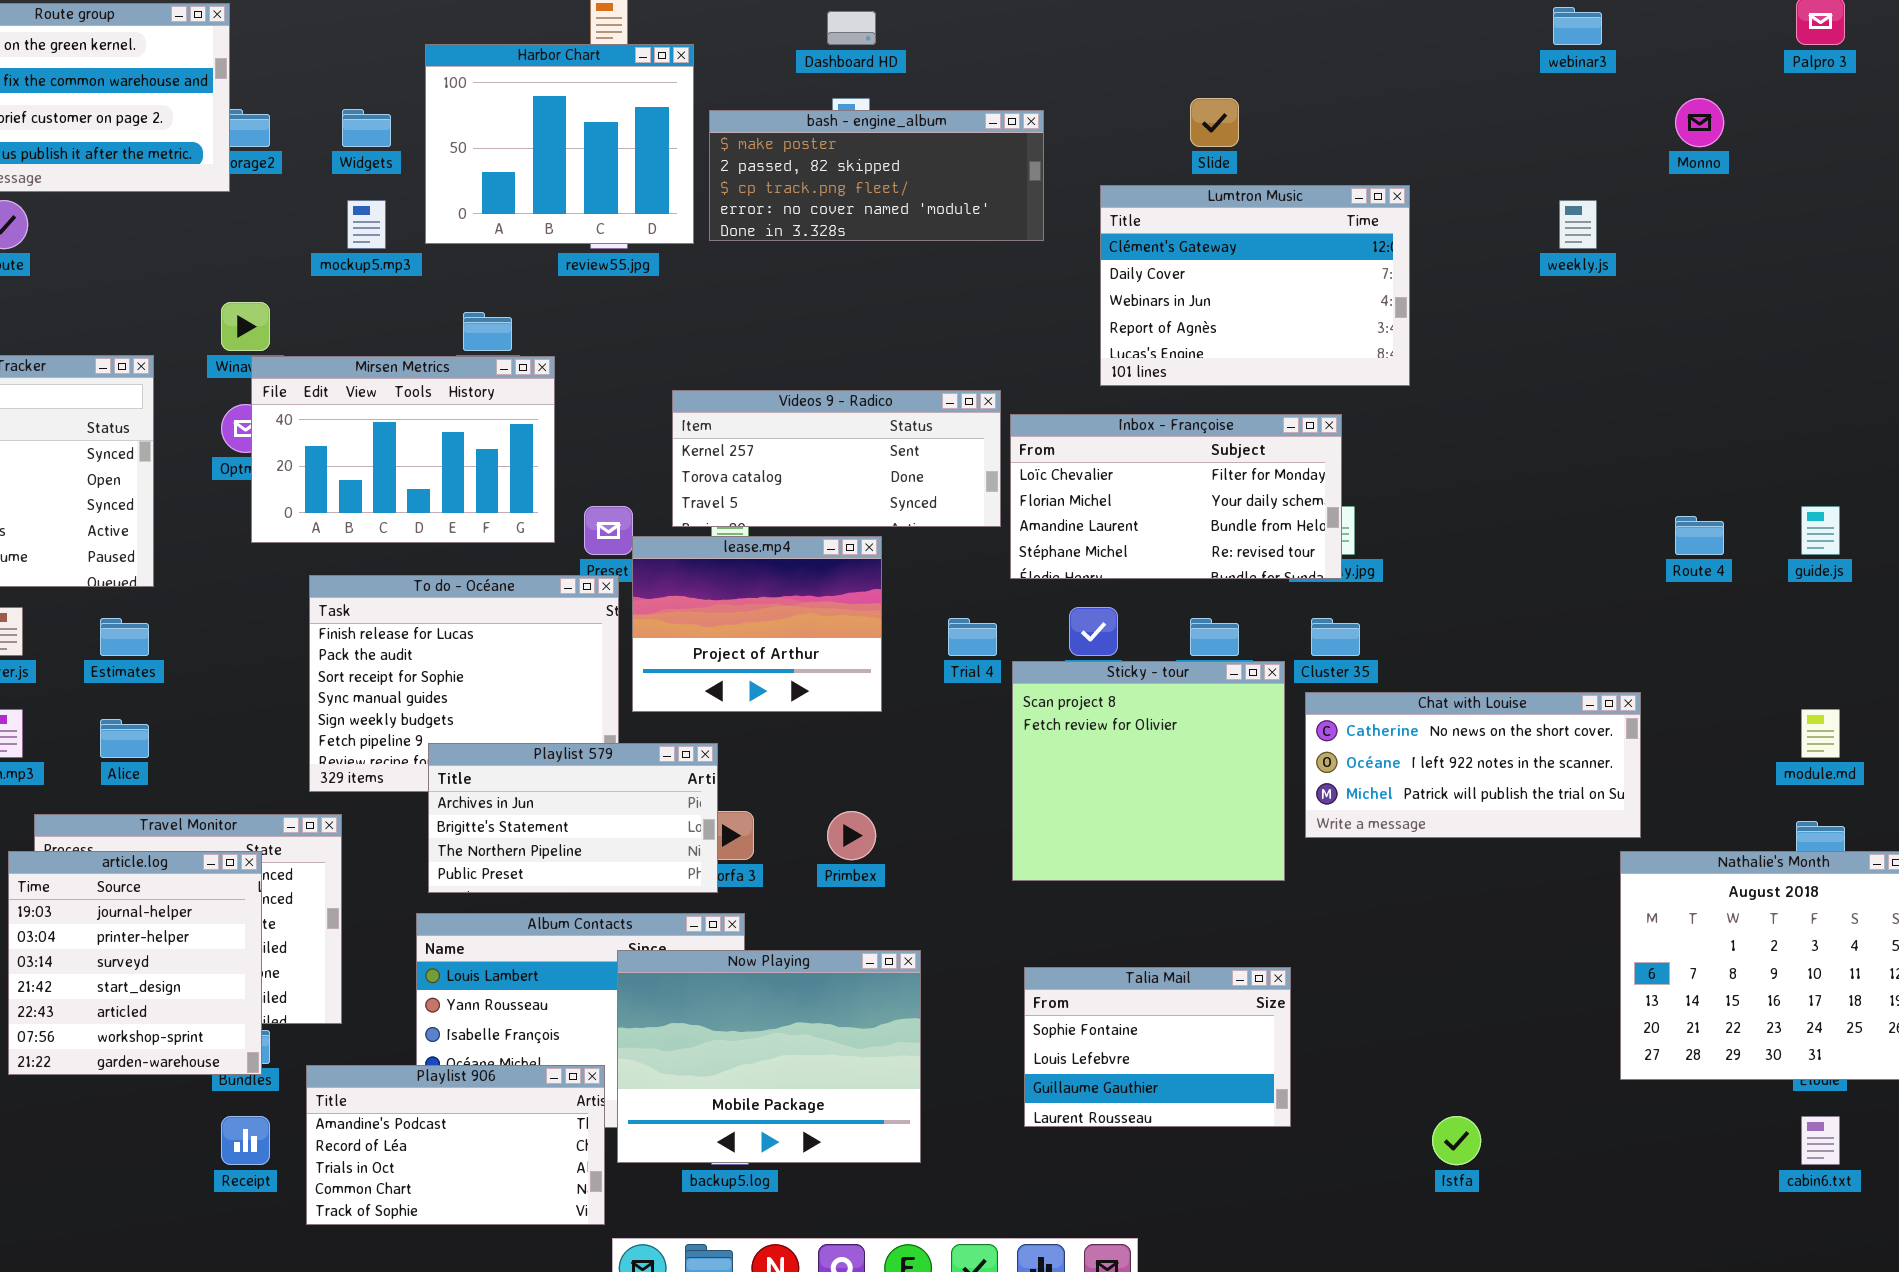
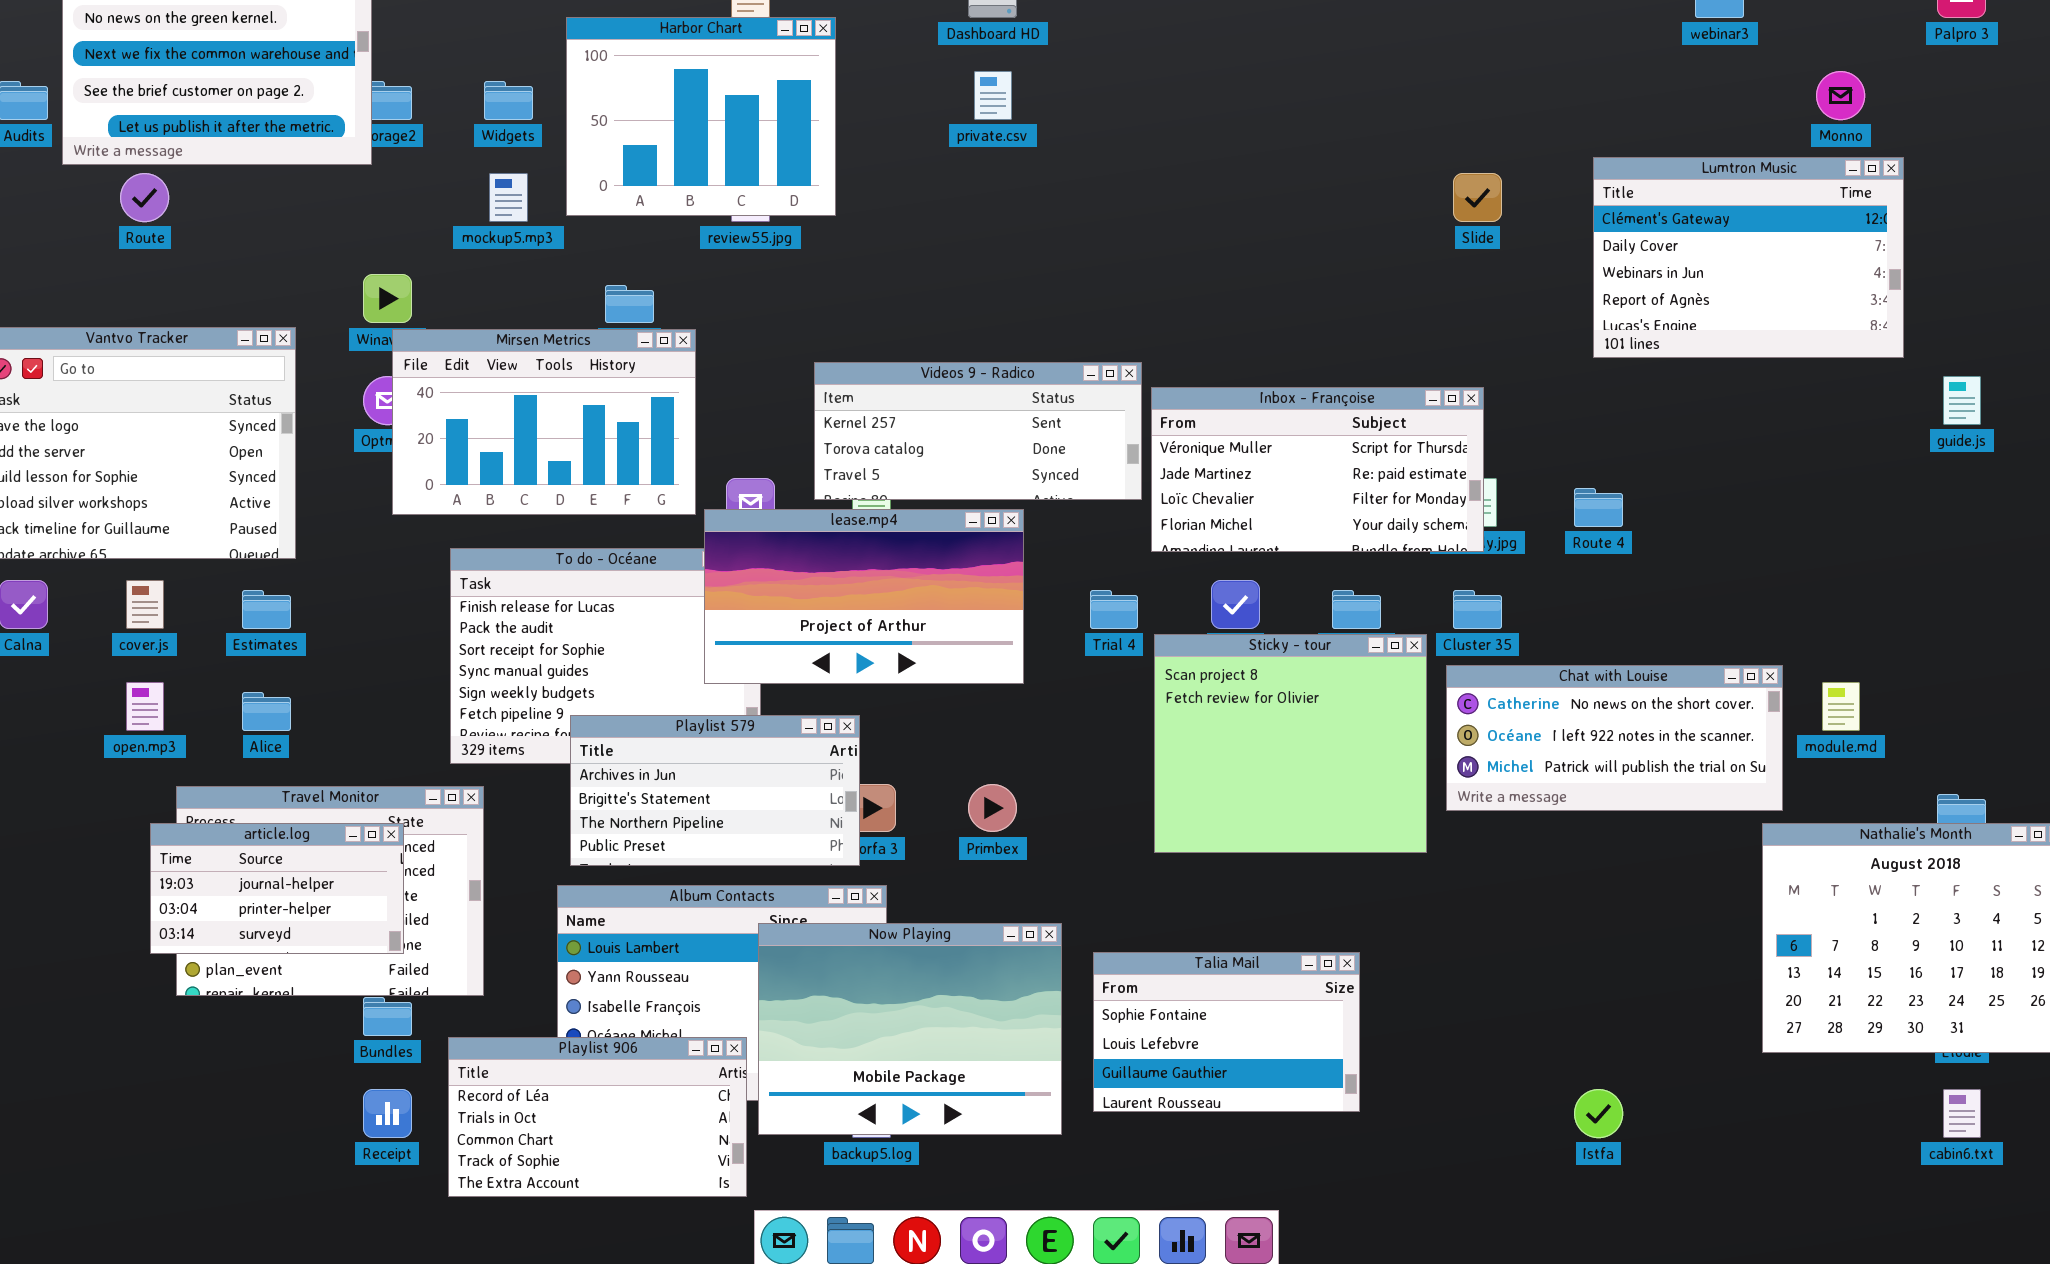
Slide: [1190,98,1239,147] -> [1453,173,1502,222], moved
bash - engine_album: [709,110,1044,241] -> none, closed
Lumtron Music: [1100,185,1410,386] -> [1593,157,1904,358], moved
Inbox - Françoise: [1010,414,1342,579] -> [1151,387,1484,552], scrolled up 2 rows
guide.js: [1801,506,1840,555] -> [1943,376,1981,425], moved
Route 4: [1675,516,1724,555] -> [1574,488,1623,527], moved
lease.mp4: [632,536,882,712] -> [704,509,1024,684], resized
module.md: [1801,709,1840,758] -> [1822,682,1860,731], moved
article.log: [8,851,262,1075] -> [150,823,404,954], resized
Talia Mail: [1024,967,1291,1127] -> [1093,952,1360,1112], moved
Playlist 906: [306,1065,605,1225] -> [448,1037,747,1197], scrolled down 1 row

